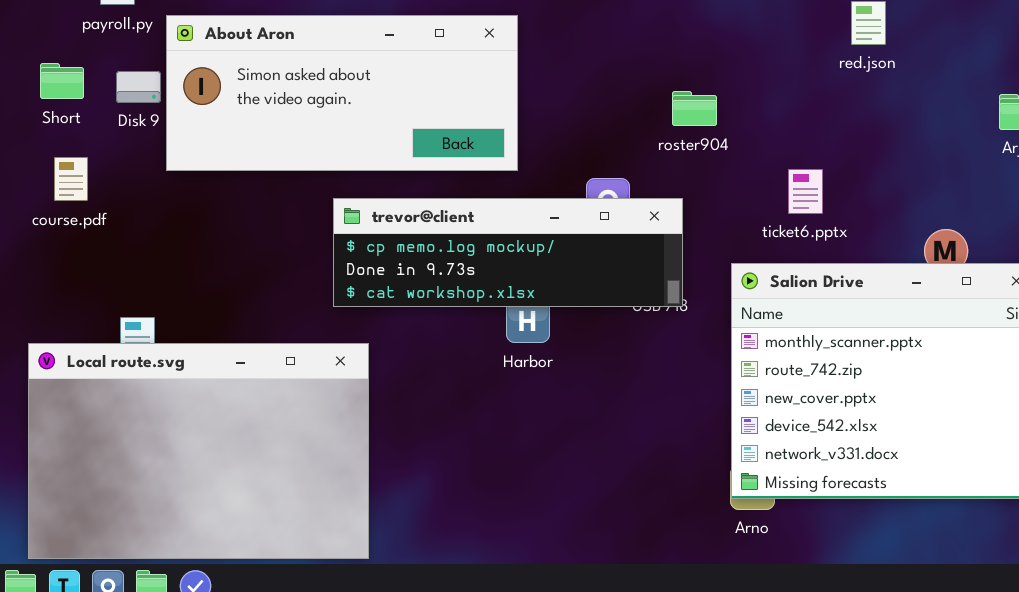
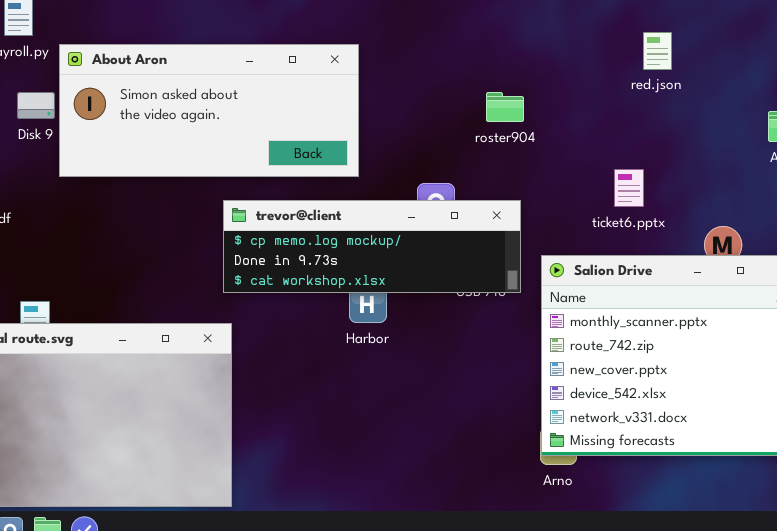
roster904: [672,91,717,126] -> [486,92,524,122], moved
ticket6.pptx: [788,169,823,214] -> [614,169,644,207], moved
trevor@client: [333,198,683,307] -> [223,200,521,293], moved

